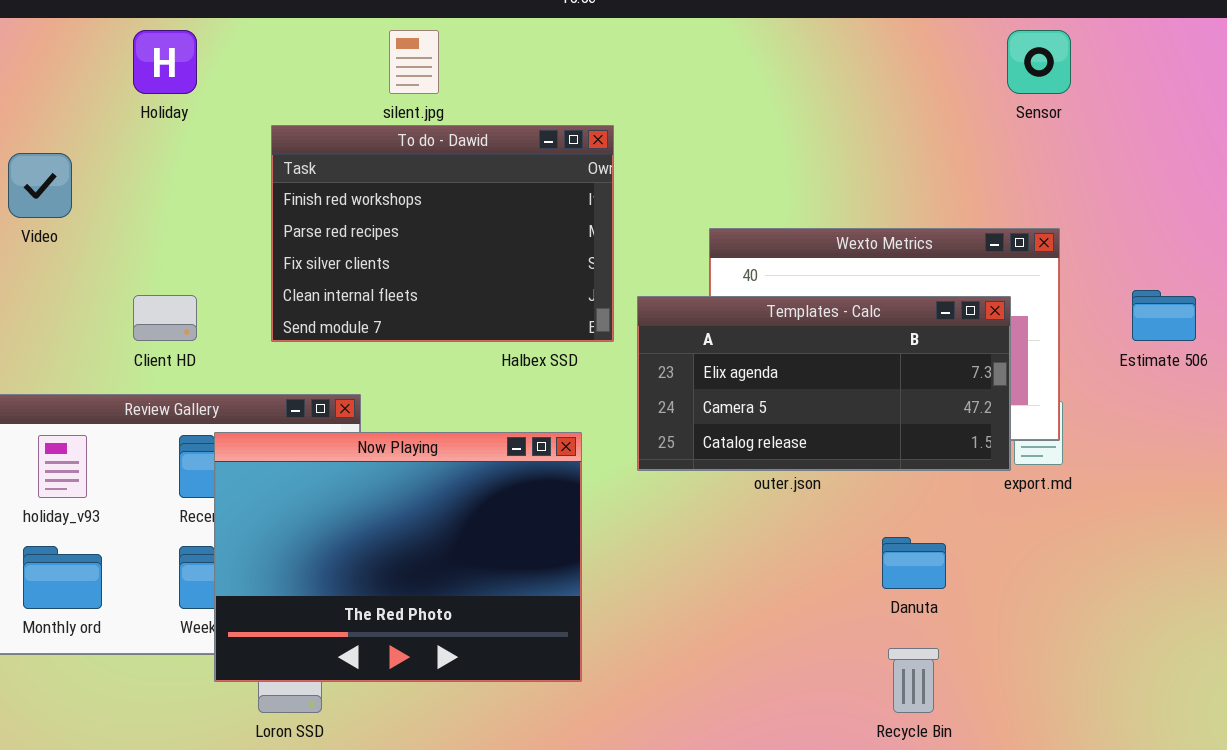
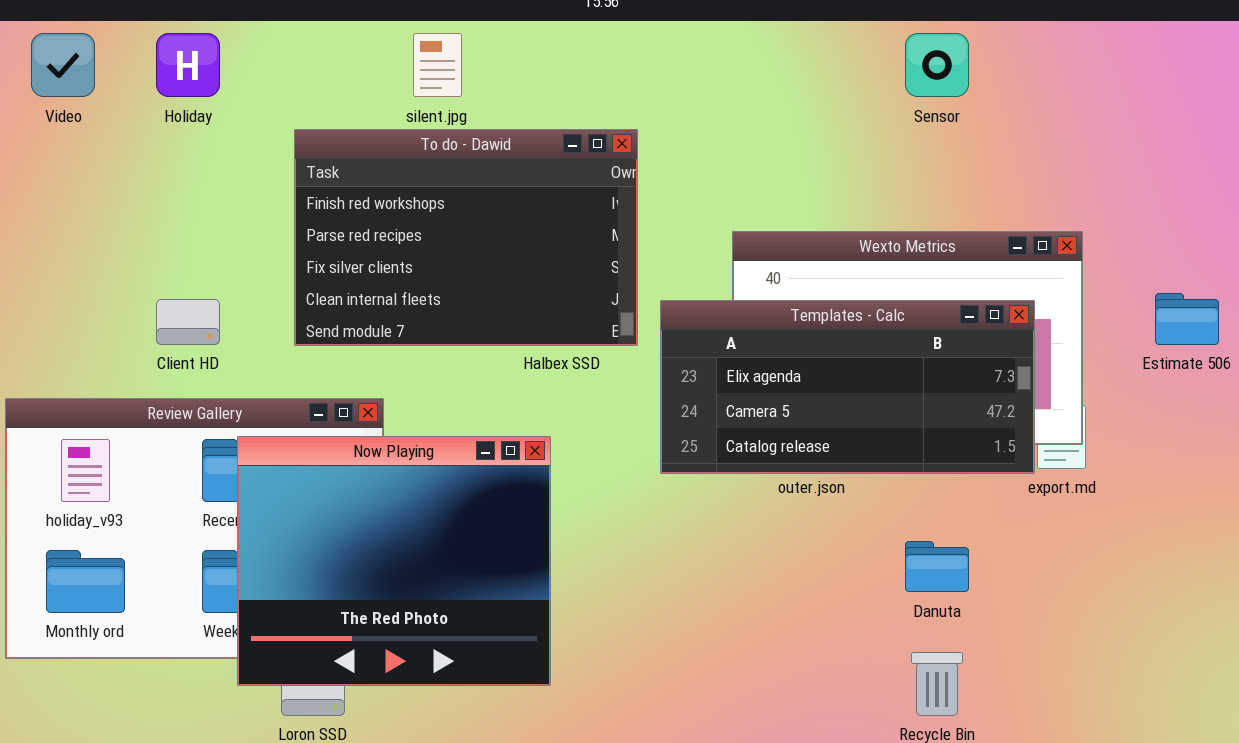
Sensor: [1007,30,1071,94] -> [905,33,969,97], moved
Video: [8,153,72,218] -> [31,33,95,97], moved
Now Playing: [214,432,582,682] -> [237,436,551,686], resized

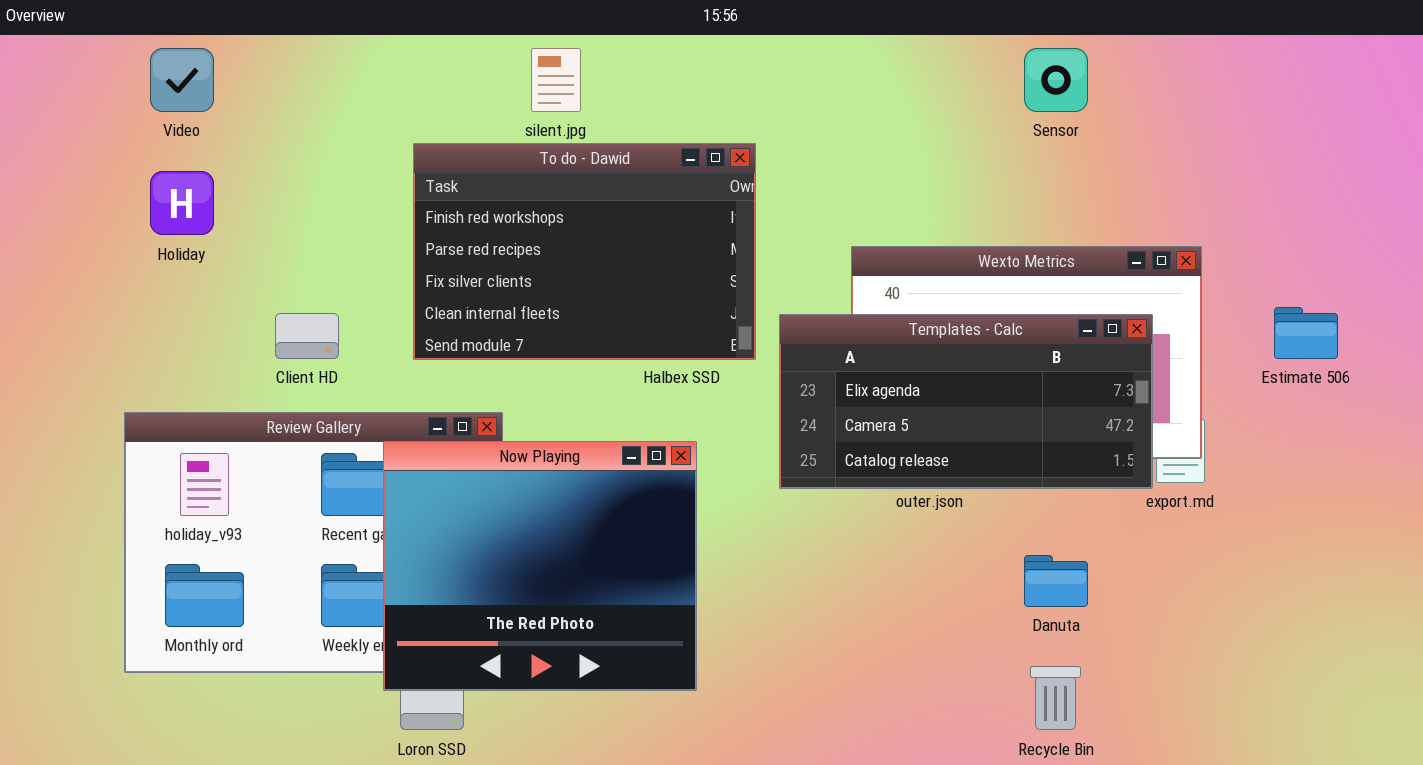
Holiday: [156,33,220,97] -> [150,171,214,235], moved
Now Playing: [237,436,551,686] -> [383,441,697,691], moved

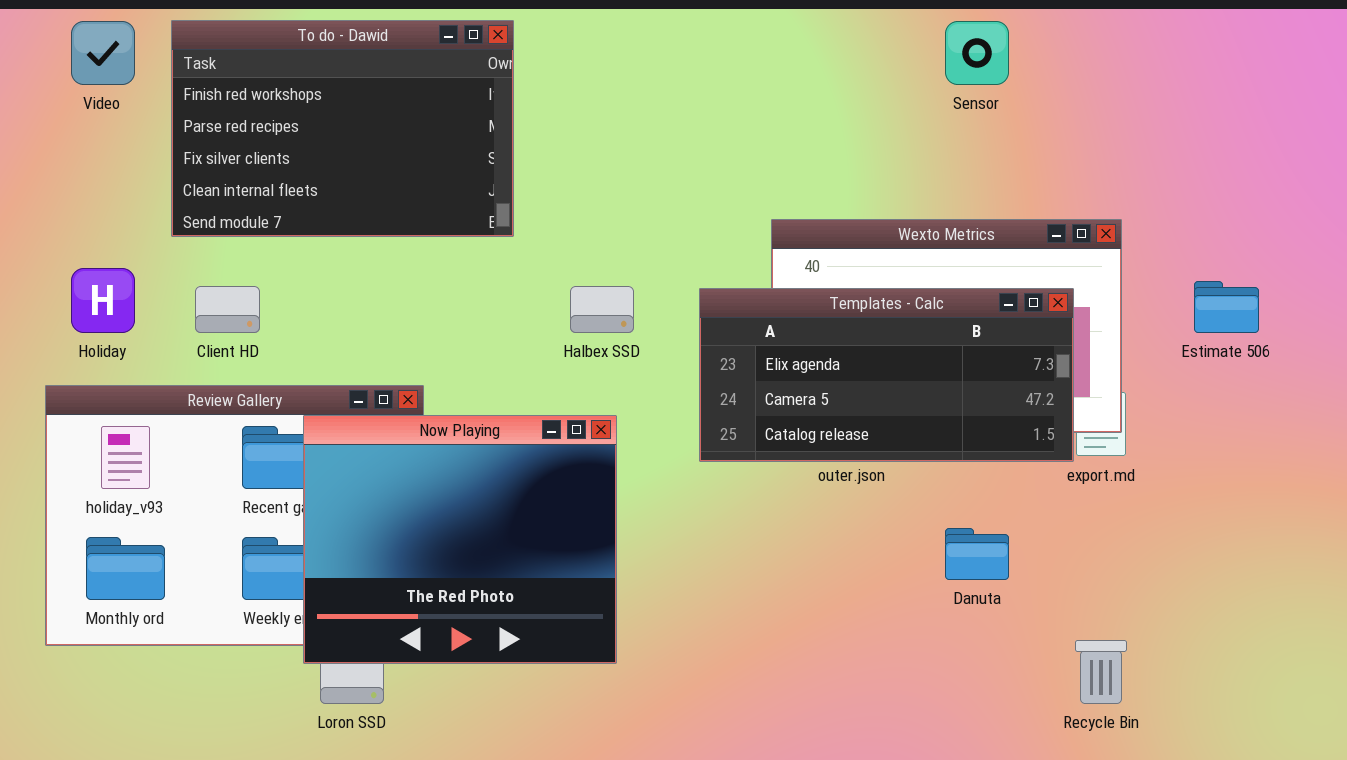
To do - Dawid: [413,143,756,360] -> [171,20,514,237], moved
Holiday: [150,171,214,235] -> [71,268,135,333], moved
Recycle Bin: [1030,666,1081,730] -> [1075,640,1127,704], moved

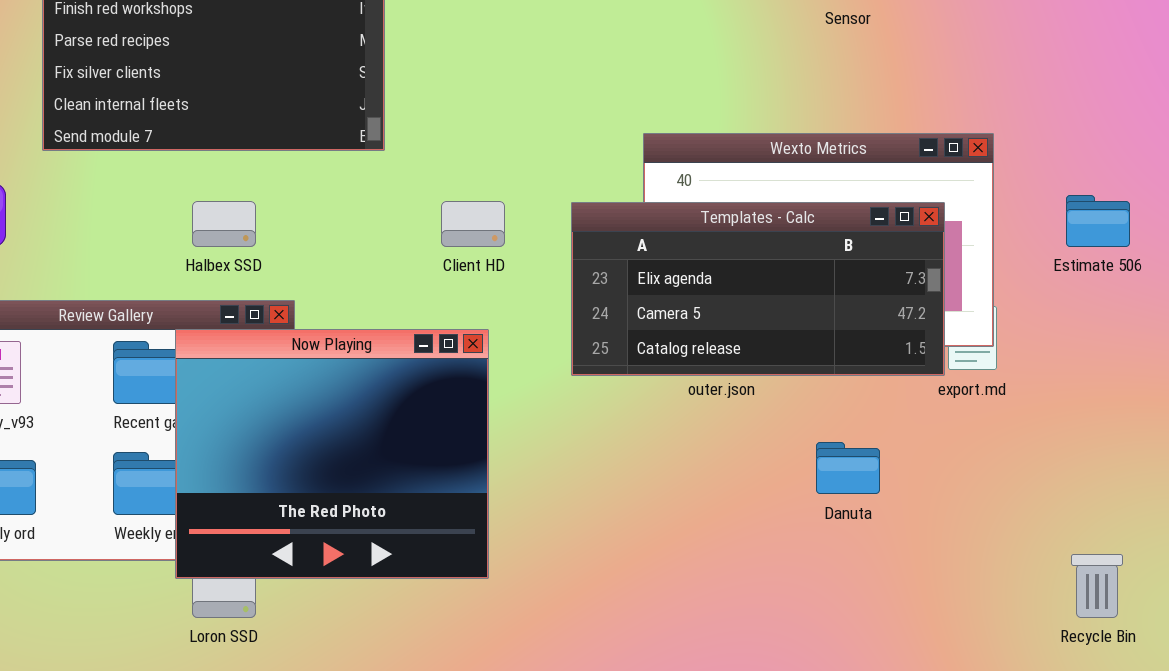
Client HD: [195,286,260,333] -> [441,201,505,247], moved
Halbex SSD: [570,286,634,333] -> [192,201,256,247], moved
Recycle Bin: [1075,640,1127,704] -> [1071,554,1123,618], moved

